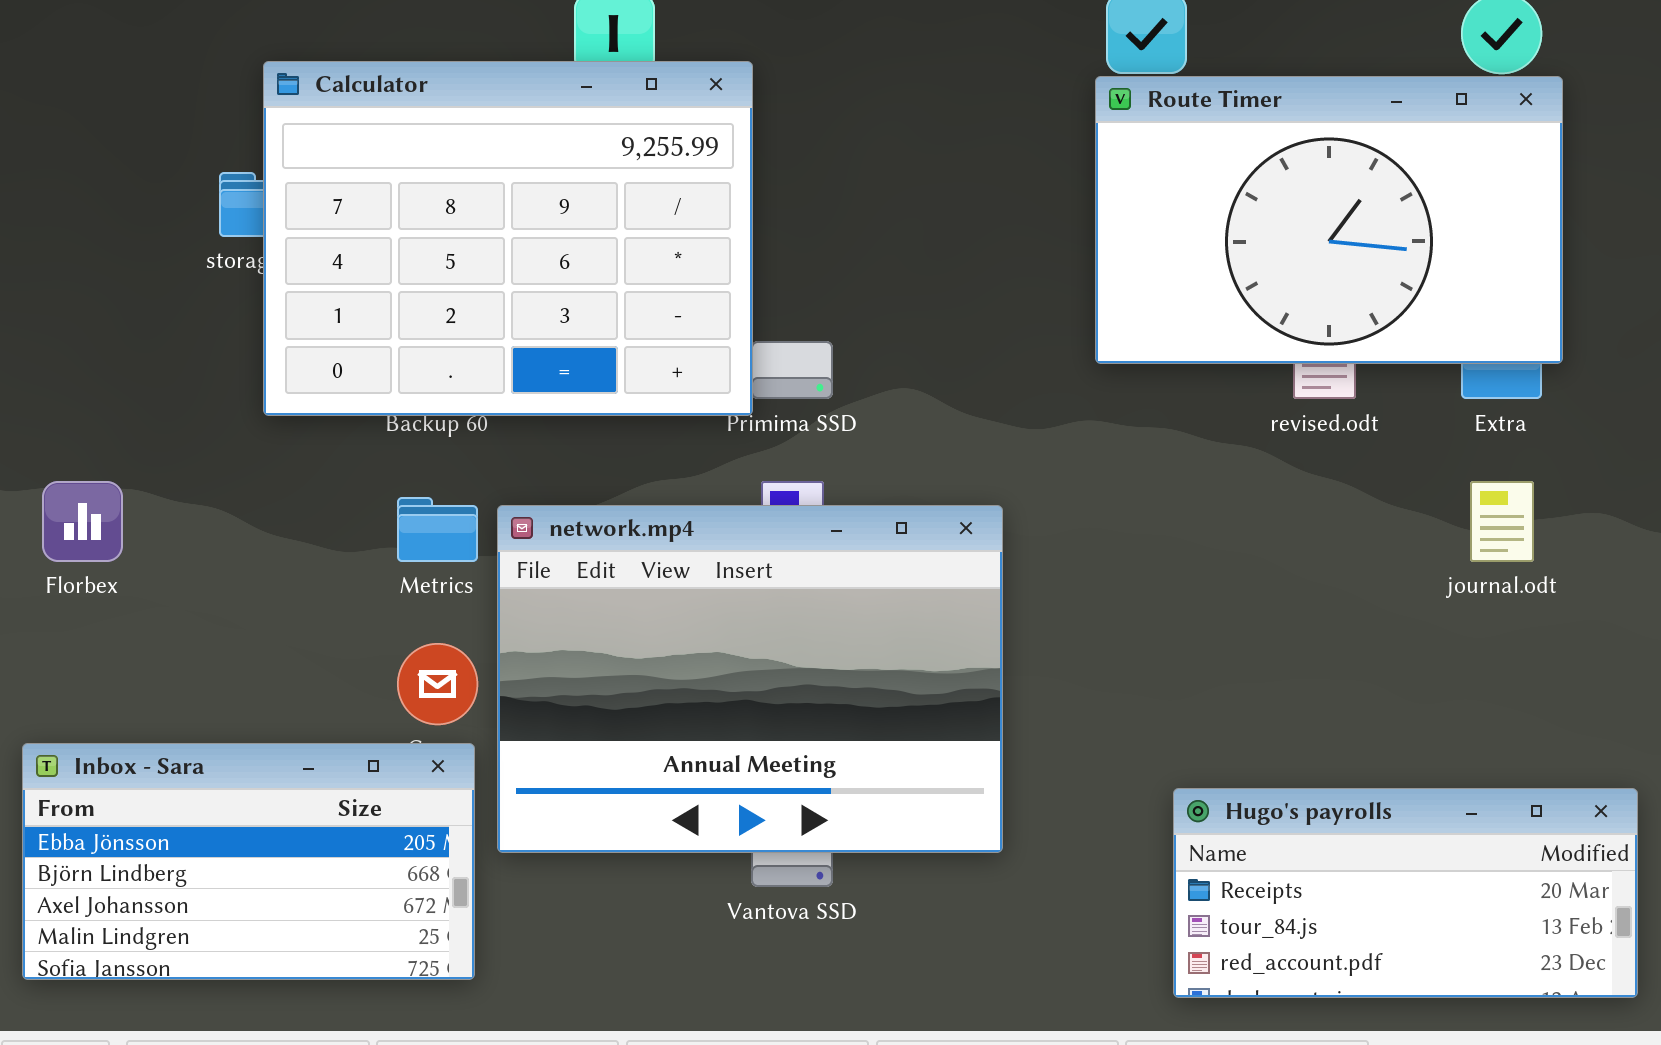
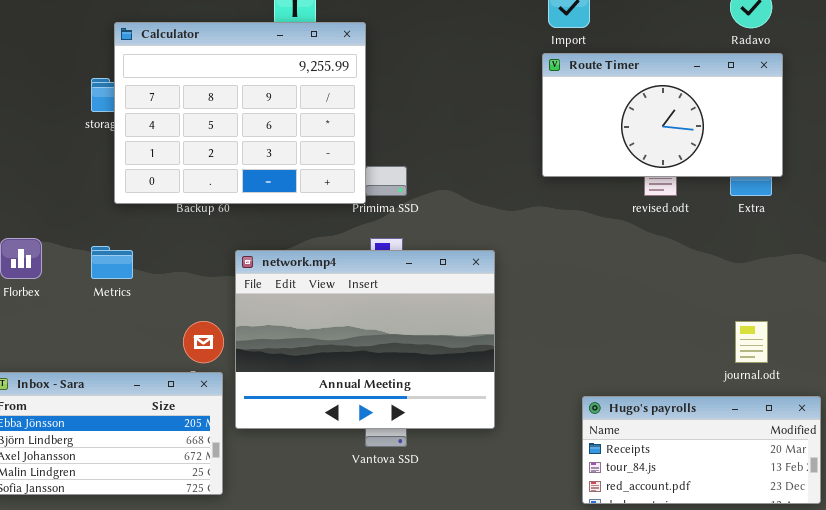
Route Timer: [1095,76,1563,364] -> [542,53,783,177], resized
journal.odt: [1470,481,1534,562] -> [735,321,768,363], moved
Metrics: [397,497,478,562] -> [91,246,133,279], moved

